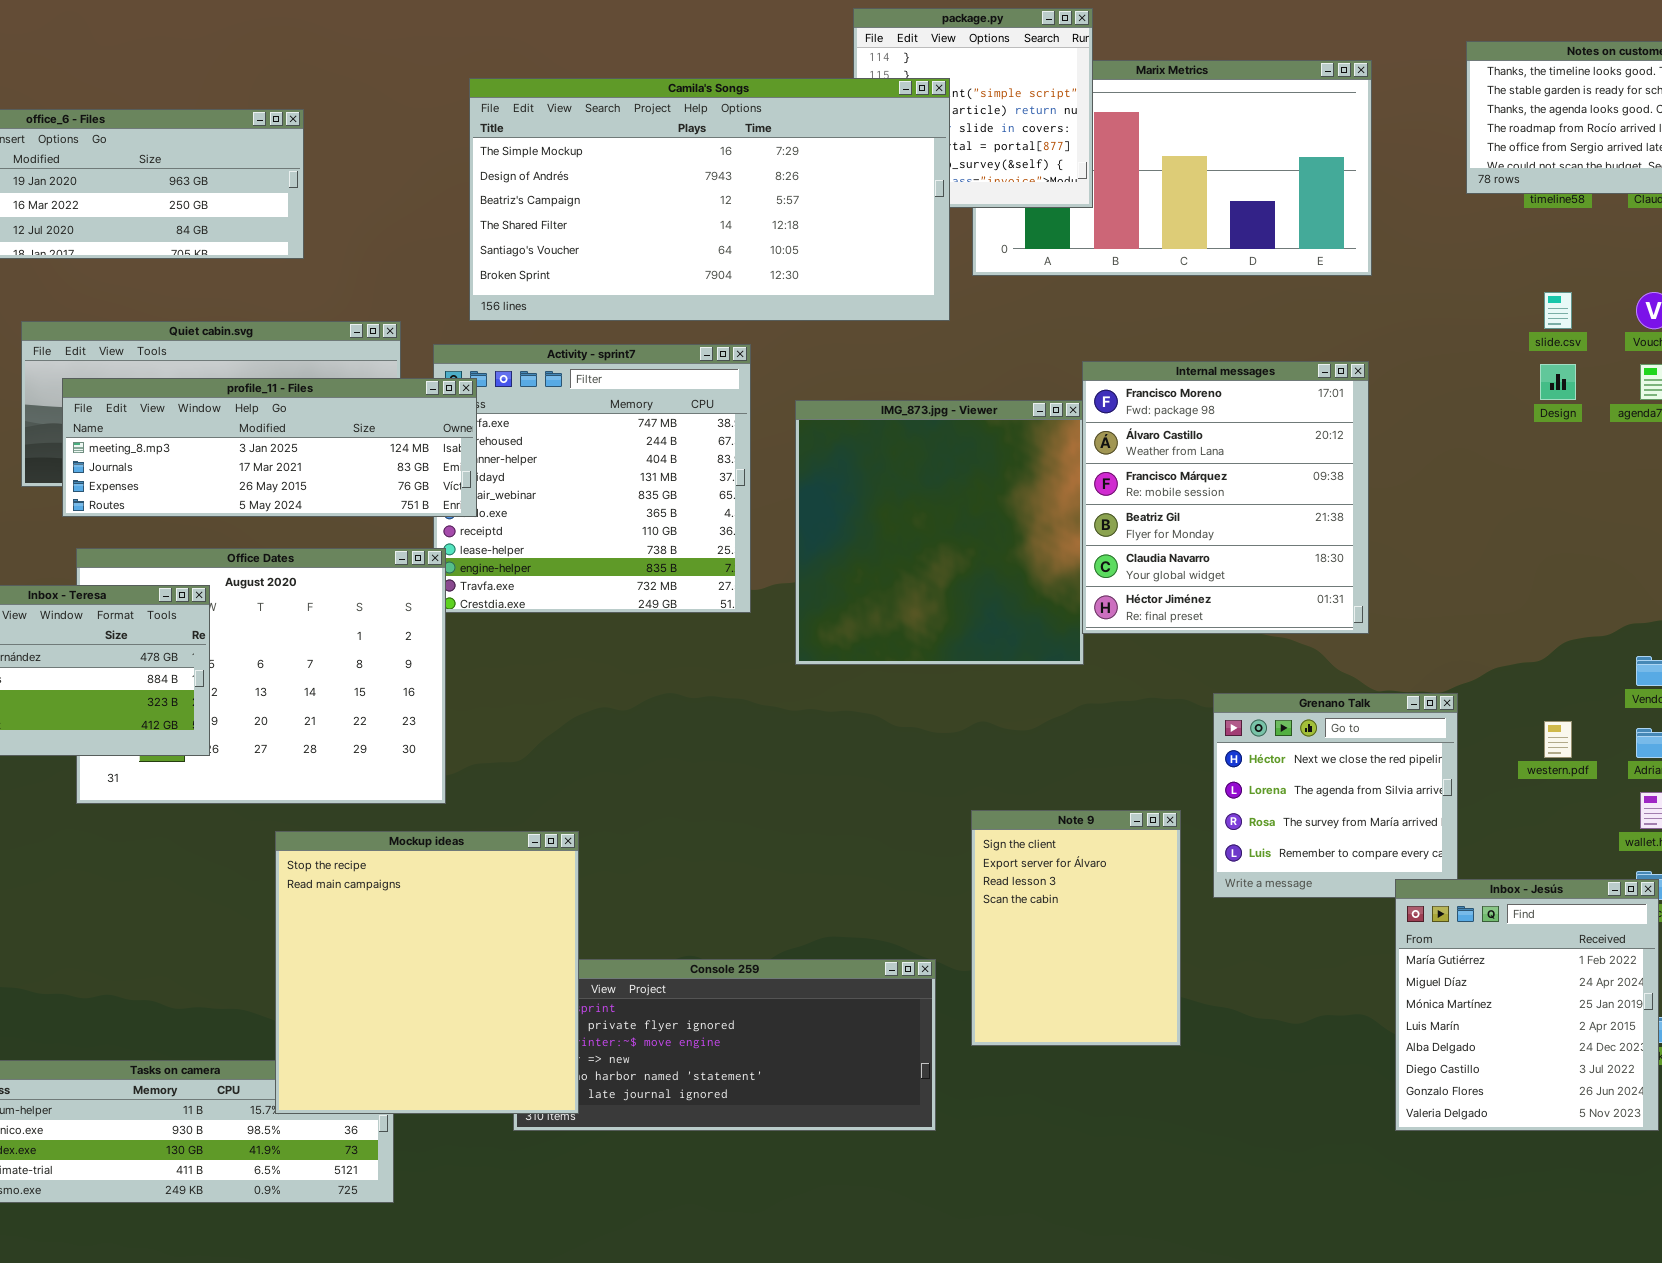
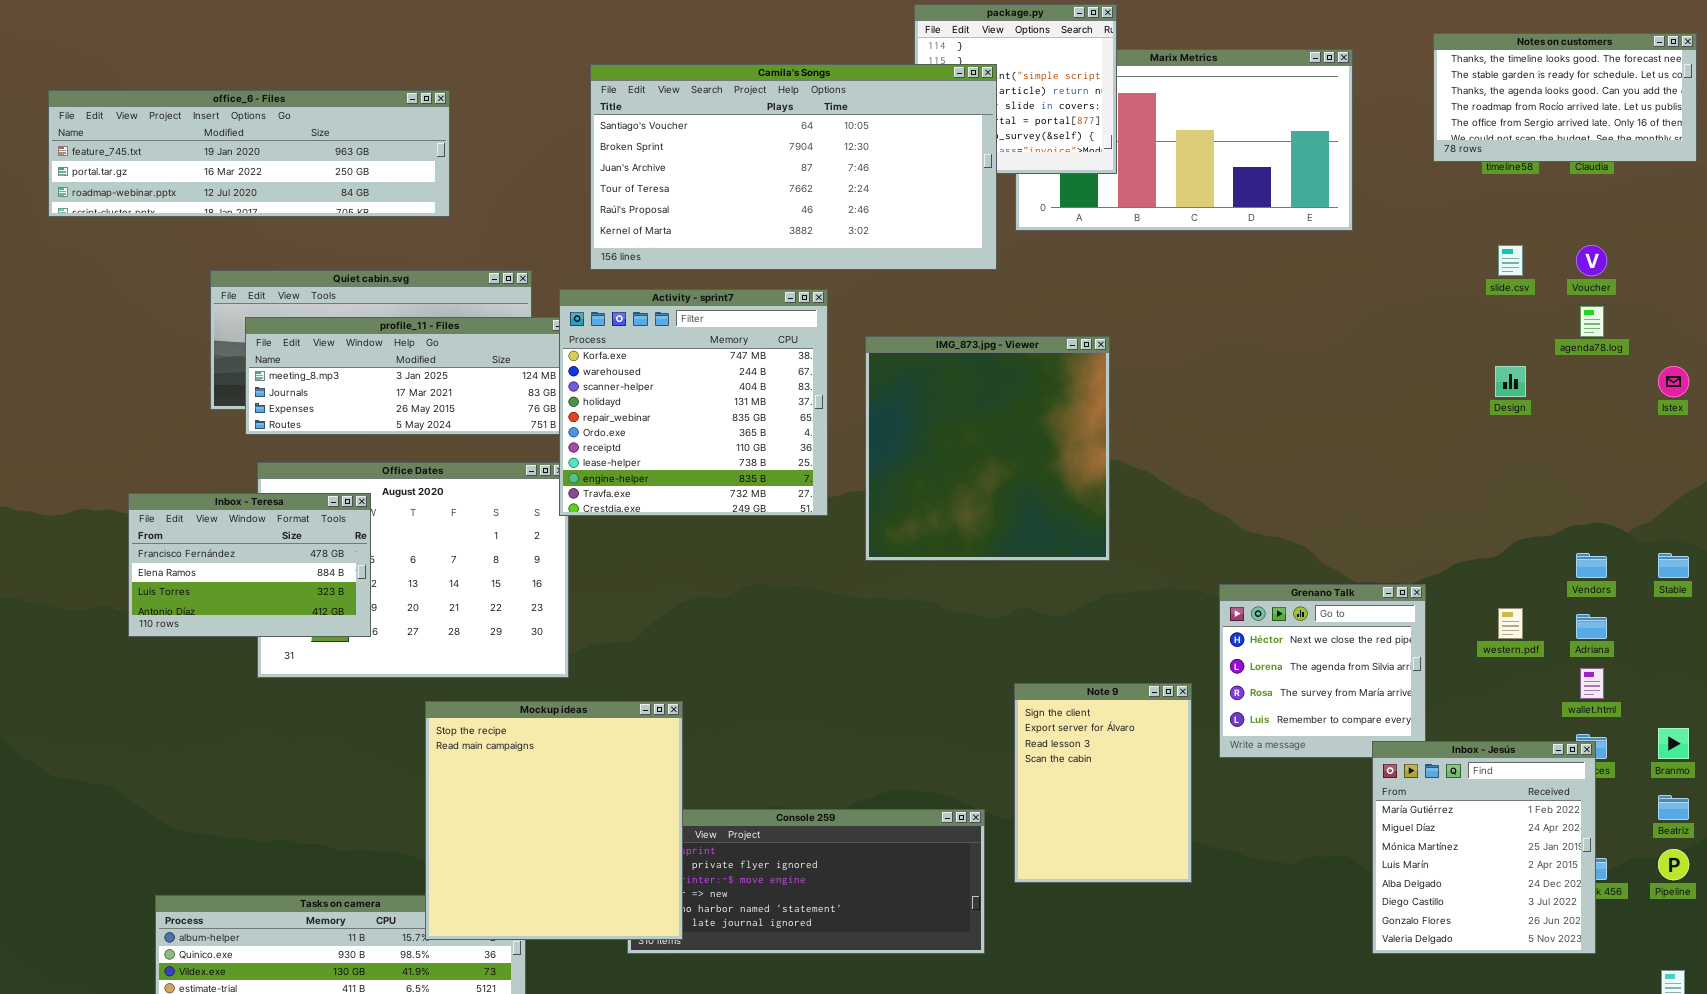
Camila's Songs: [469,78,950,321] -> [590,64,997,270], scrolled down 4 rows
Activity - sprint7: [433,344,751,613] -> [559,289,828,516], raised
Internal messages: [1082,361,1369,634] -> none, closed
Design: [1540,364,1576,400] -> [1495,366,1526,397], moved

